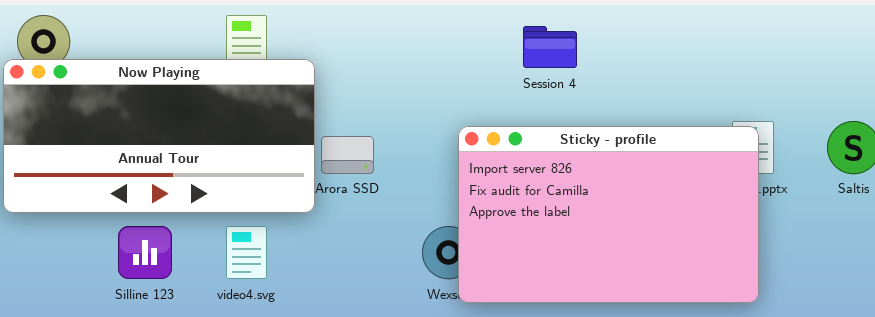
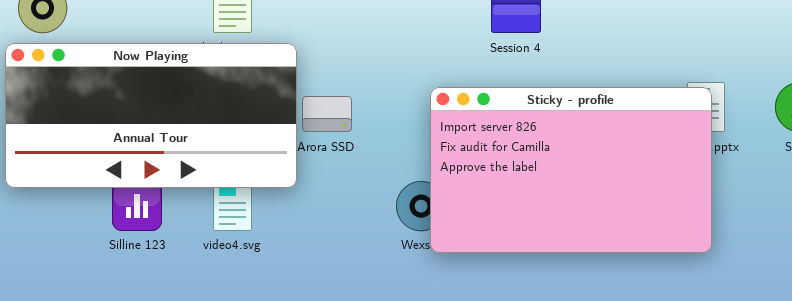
Now Playing: [3,59,315,213] -> [5,43,297,188], moved

